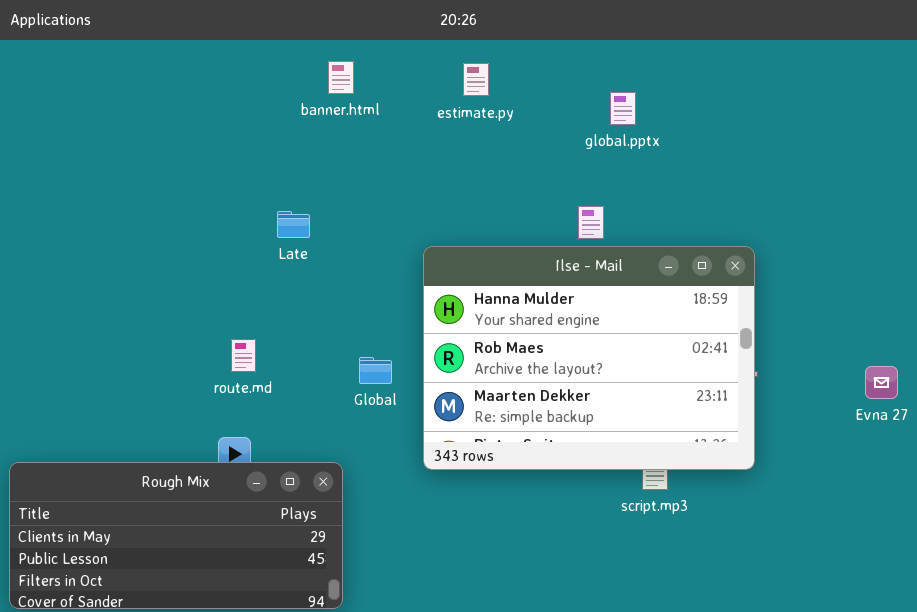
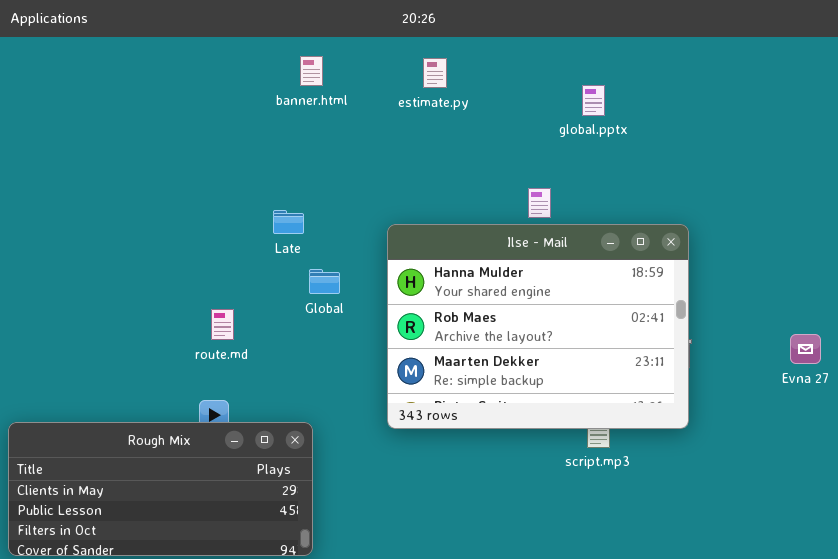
global.pptx: [610,92,636,125] -> [582,85,605,116], moved
Late: [277,211,310,238] -> [273,210,304,234], moved
Global: [359,357,392,384] -> [309,269,340,294], moved

